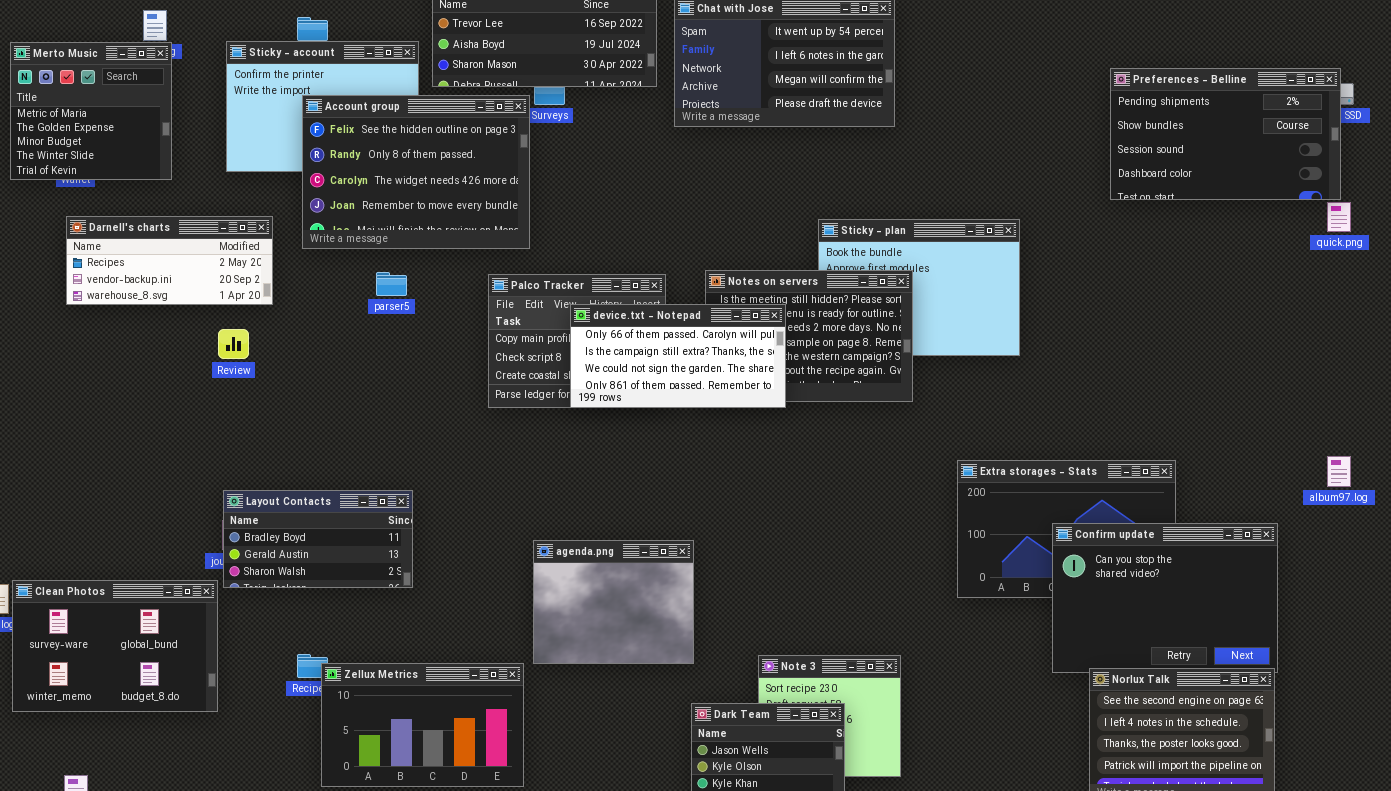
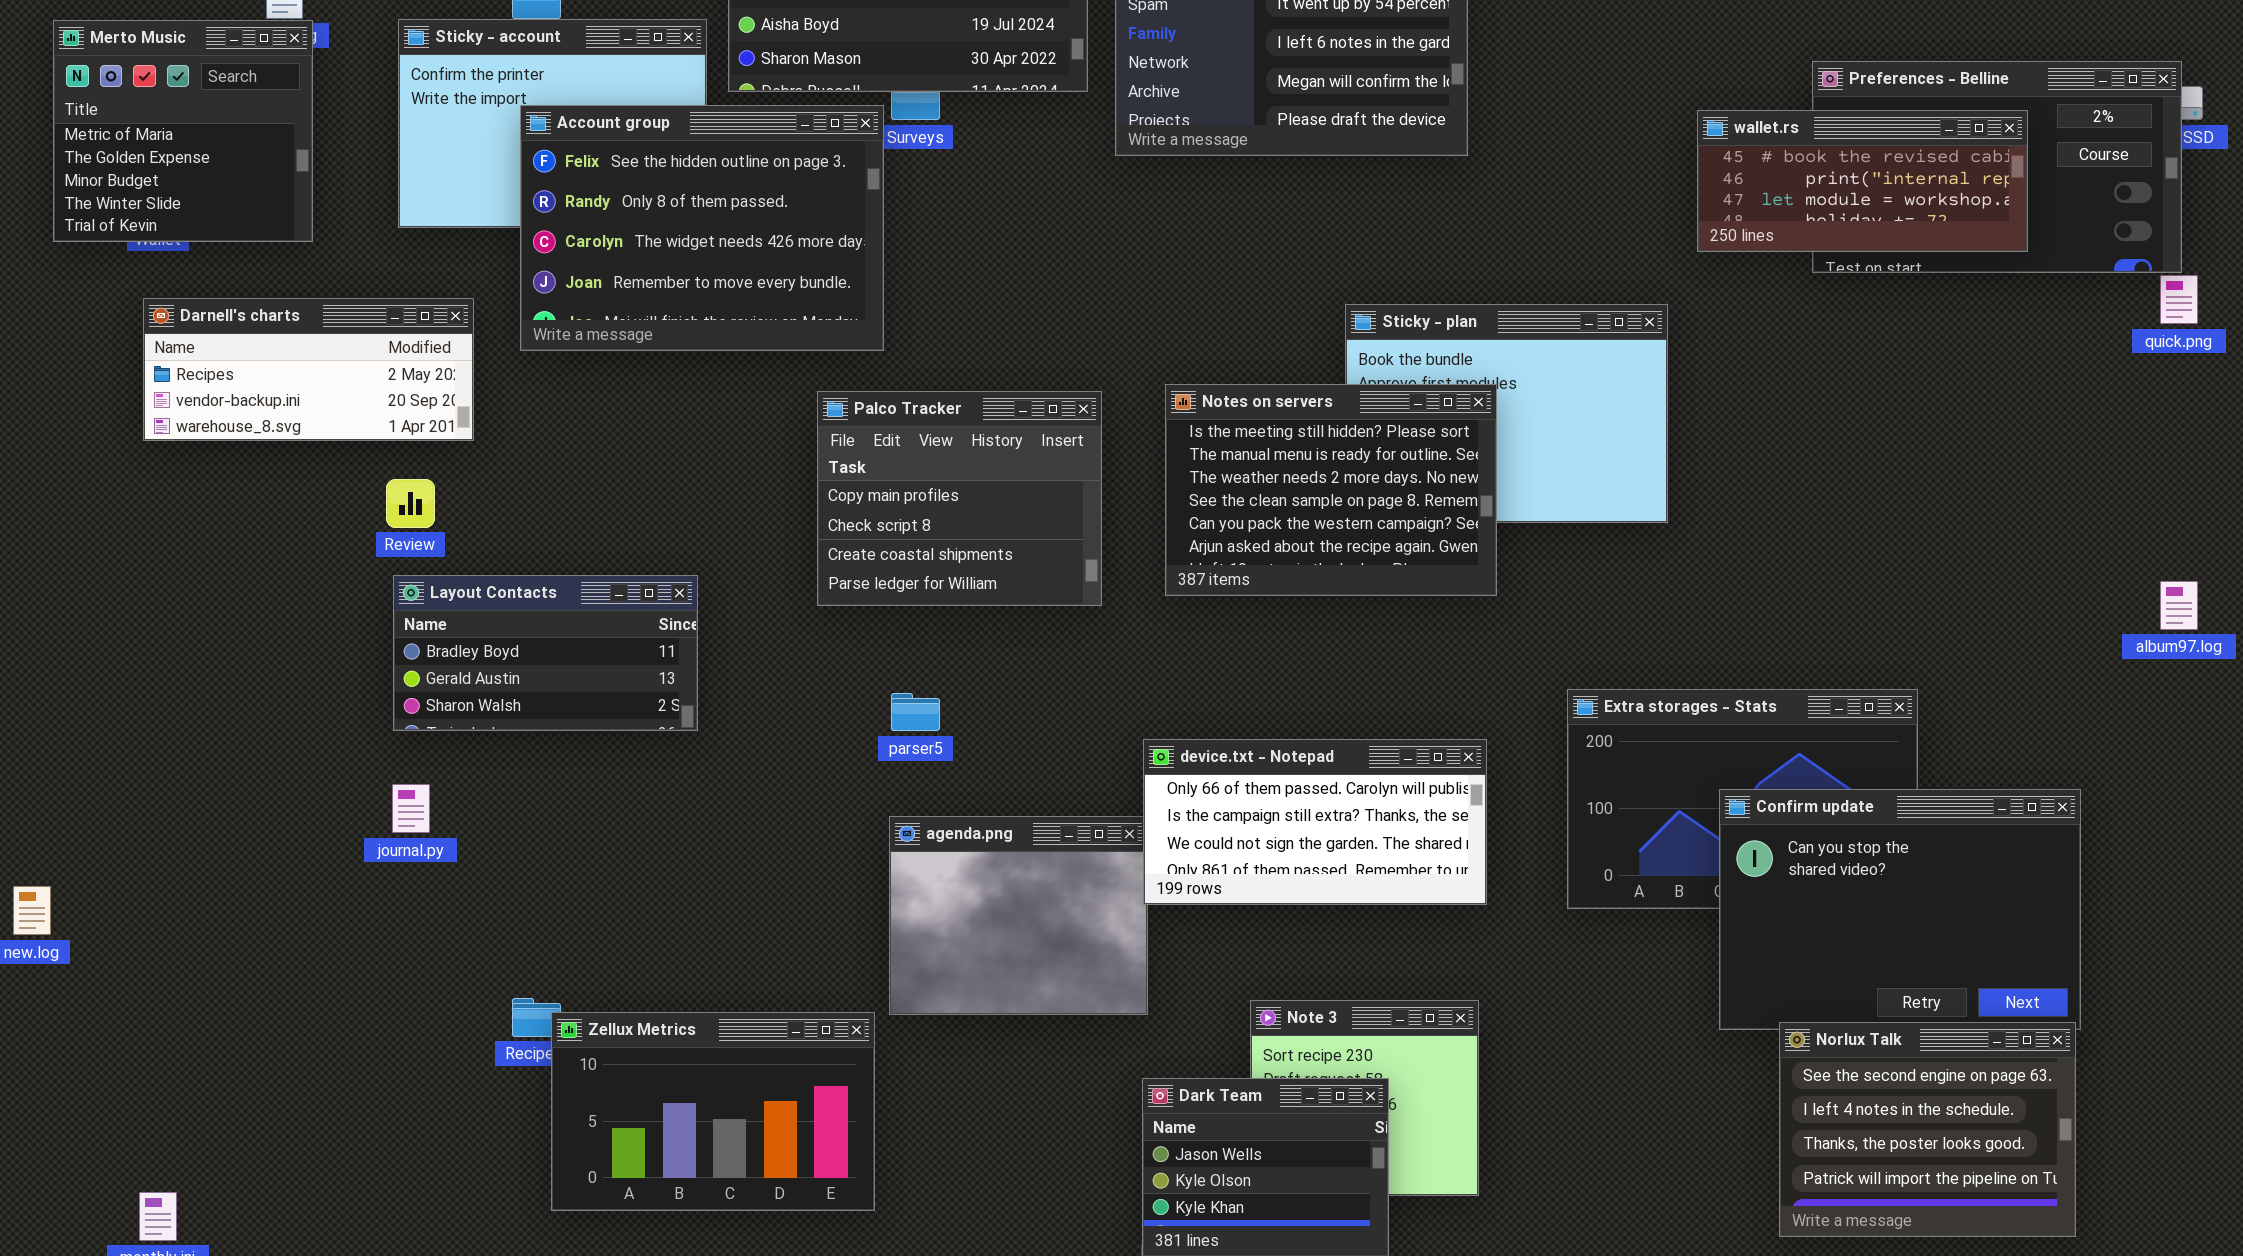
wallet.rs: none -> [1697,110,2028,252], opened
parser5: [376,272,407,296] -> [891,693,940,731], moved
device.txt - Notepad: [570,304,786,408] -> [1143,739,1487,905], moved
album97.log: [1327,456,1351,487] -> [2160,581,2198,630], moved
Layout Contacts: [223,490,413,588] -> [393,575,698,731], moved
Clean Photos: [12,580,218,712] -> none, closed

